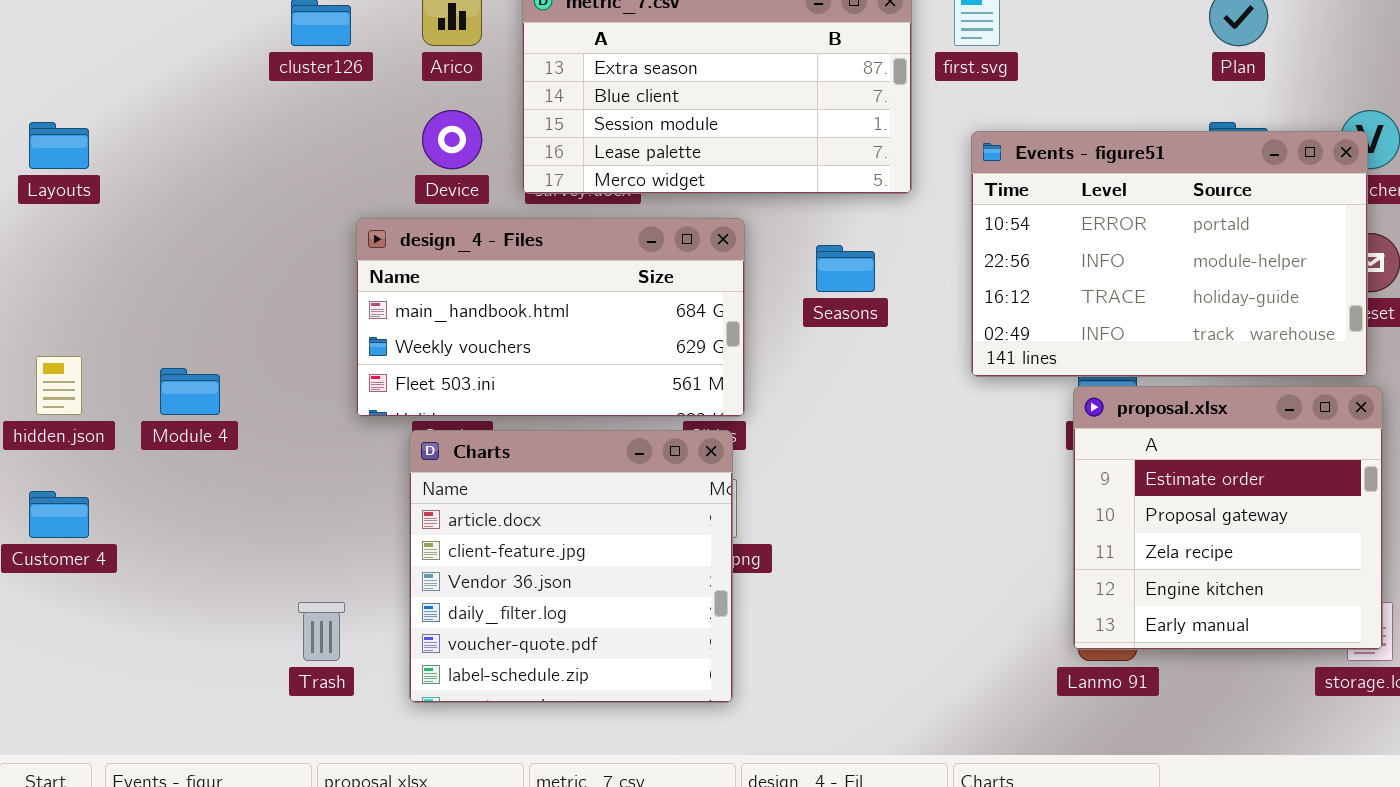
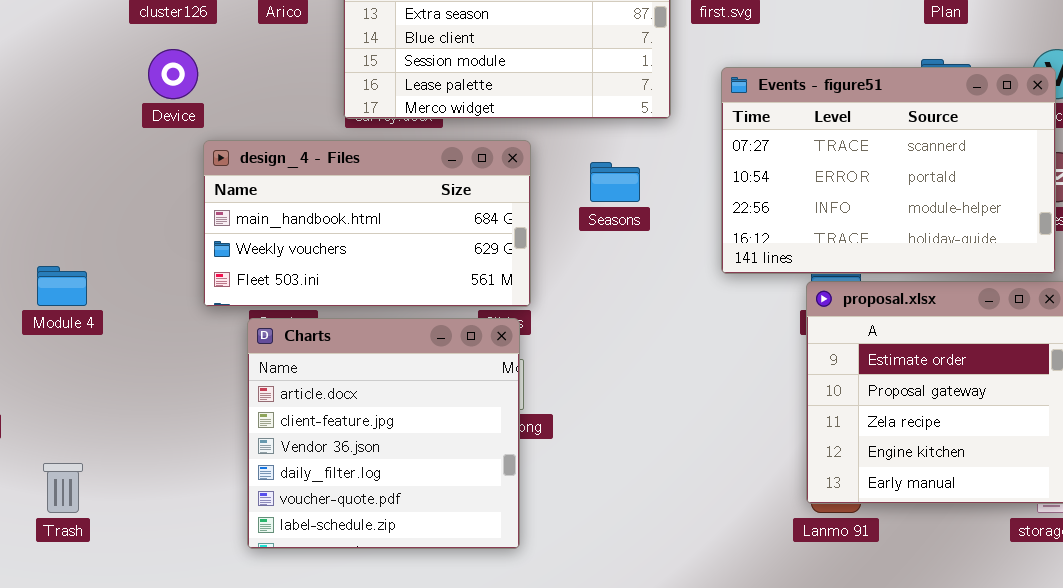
Device: [422,110,482,169] -> [148,49,198,99], moved
Events - figure51: [971,131,1368,377] -> [721,67,1056,274], scrolled up 1 row
Trash: [298,602,345,661] -> [43,463,83,513], moved

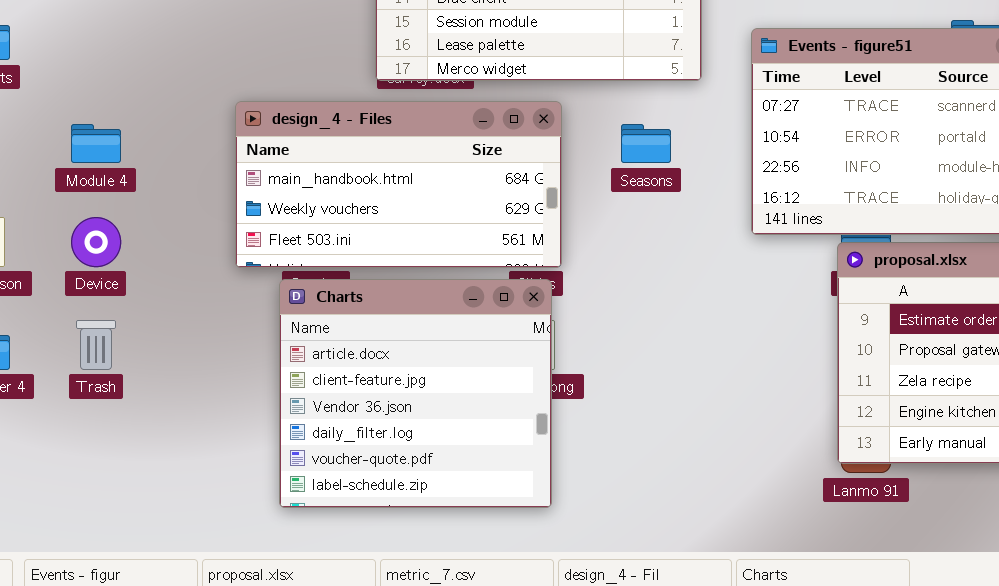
Device: [148,49,198,99] -> [71,217,121,267], moved
Module 4: [37,266,87,306] -> [71,124,121,163], moved
Trash: [43,463,83,513] -> [76,320,116,370], moved

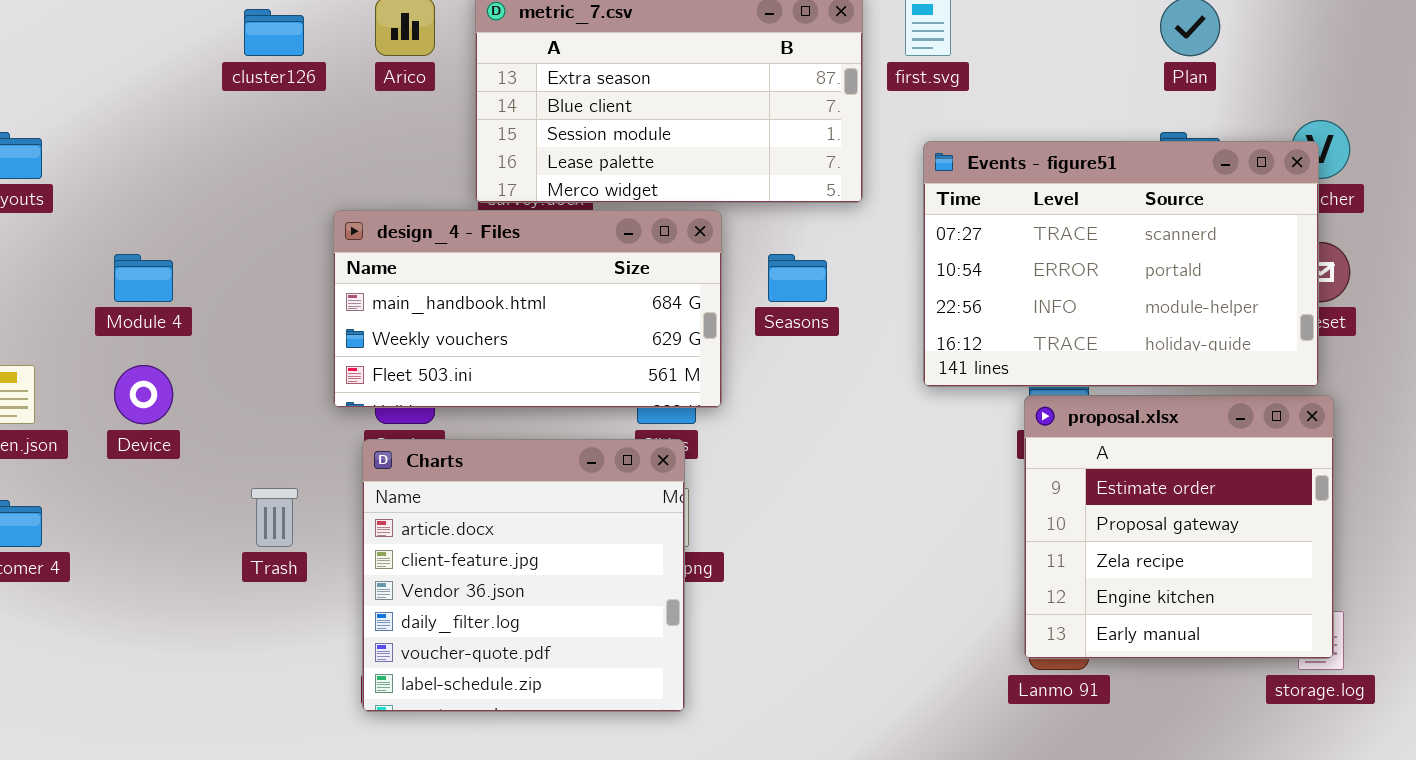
design_4 - Files: [235,101,562,268] -> [333,210,722,408], moved
Trash: [76,320,116,370] -> [251,488,298,547], moved

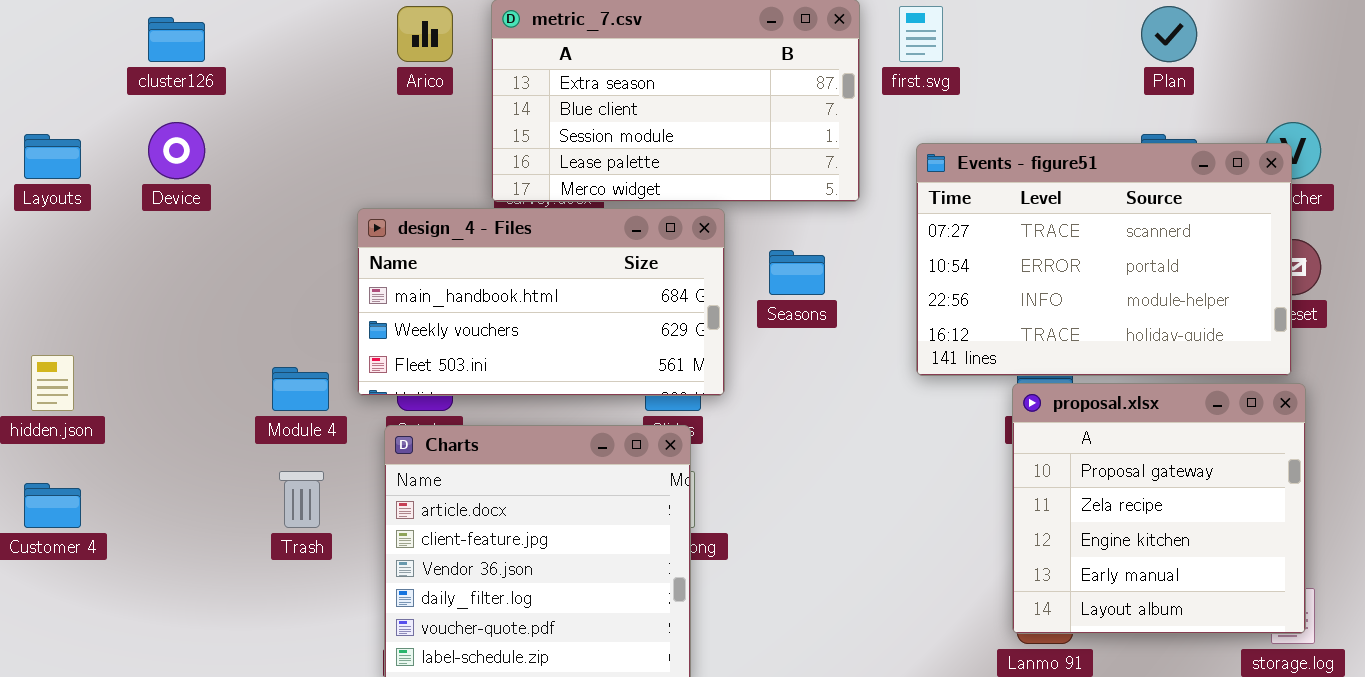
cluster126: [244,9,304,56] -> [148,17,205,62], moved
Module 4: [114,254,173,302] -> [272,367,329,411], moved
Device: [114,365,173,424] -> [148,122,205,179], moved
proposal.xlsx: [1024,395,1334,659] -> [1012,383,1306,634], scrolled down 1 row

